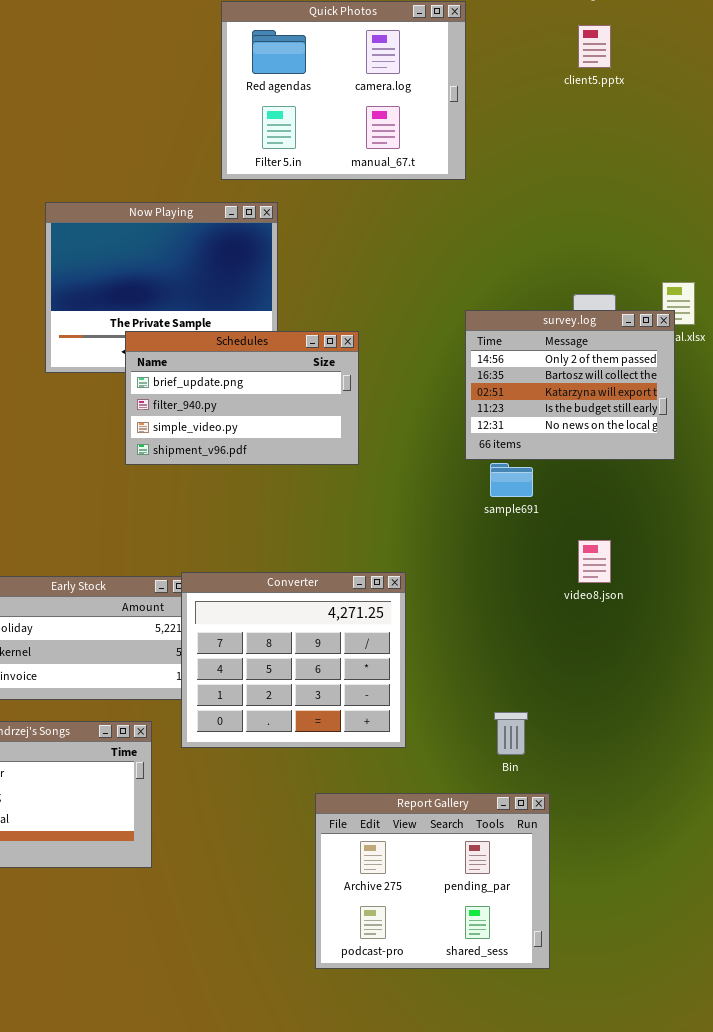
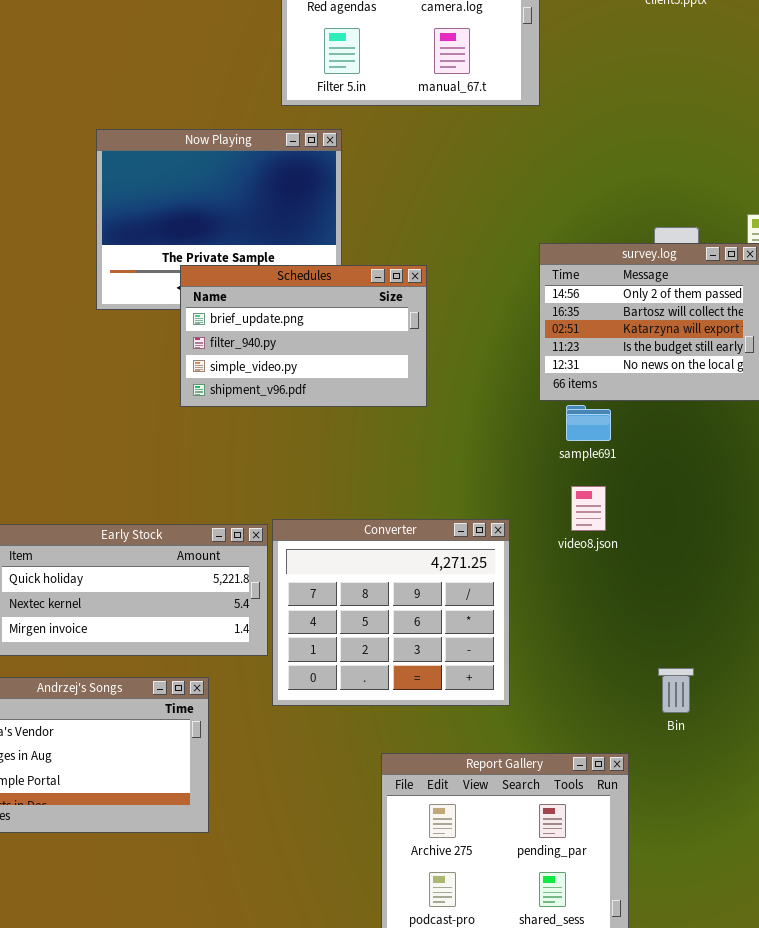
video8.json: [578,540,611,583] -> [571,486,606,531], moved
Converter: [181,572,406,748] -> [272,519,510,706], moved
Bin: [494,712,528,755] -> [658,668,694,713], moved

